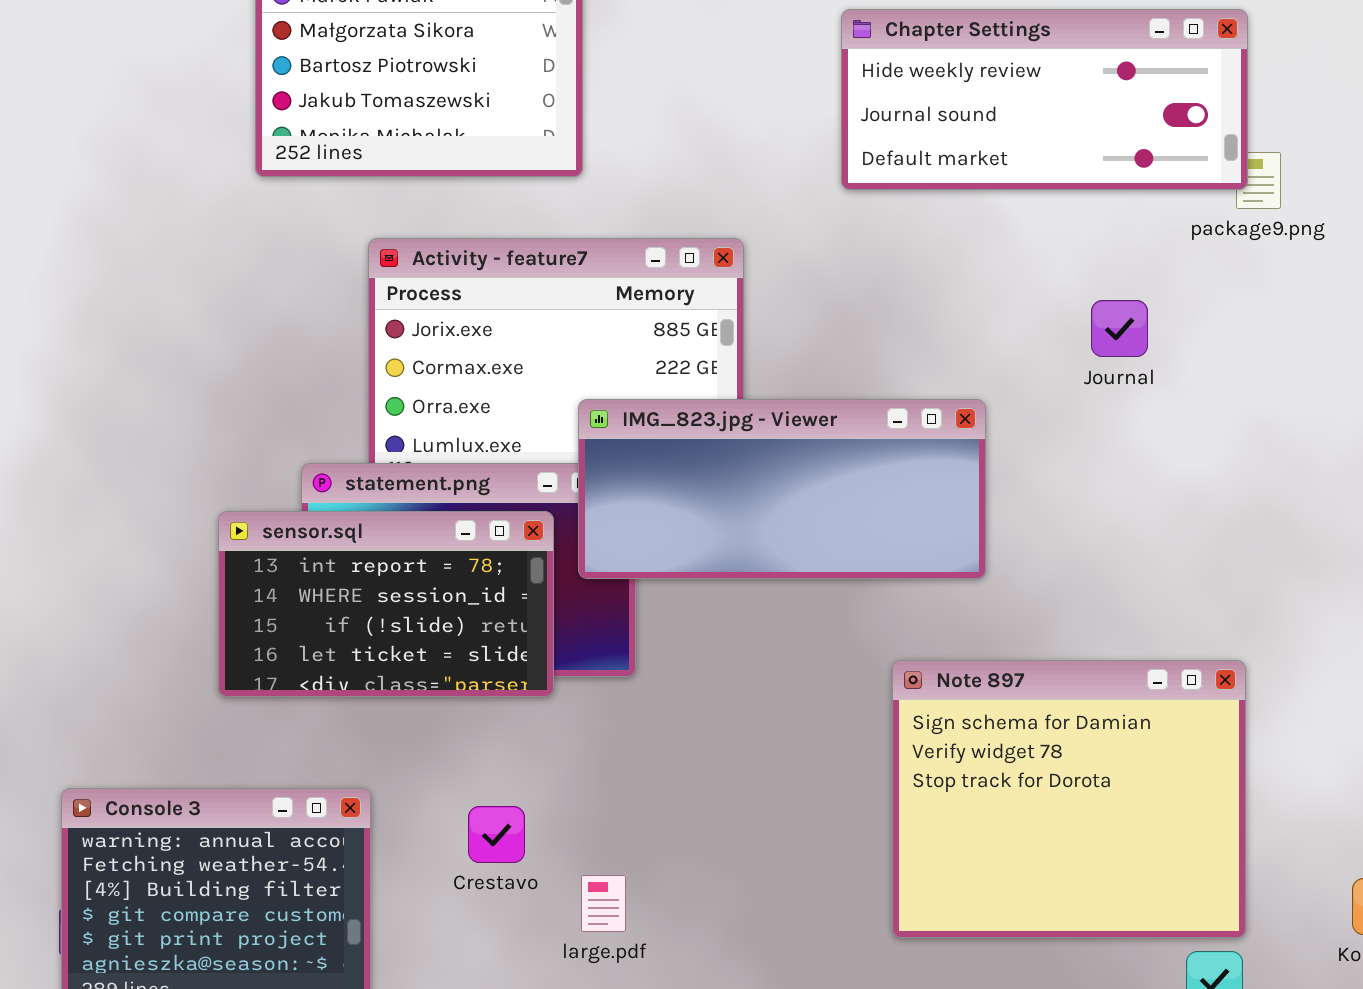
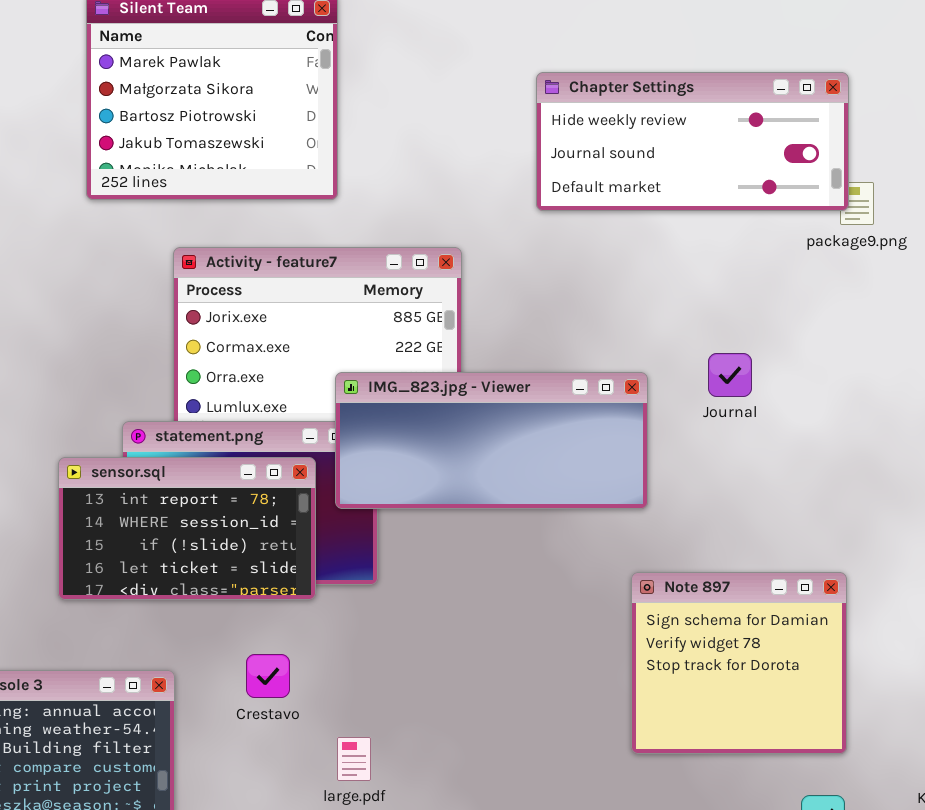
Journal: [1091,300,1148,357] -> [708,353,752,397], moved
Note 897: [892,660,1246,938] -> [631,572,847,754], resized
Crestavo: [468,806,525,863] -> [246,654,290,698], moved

